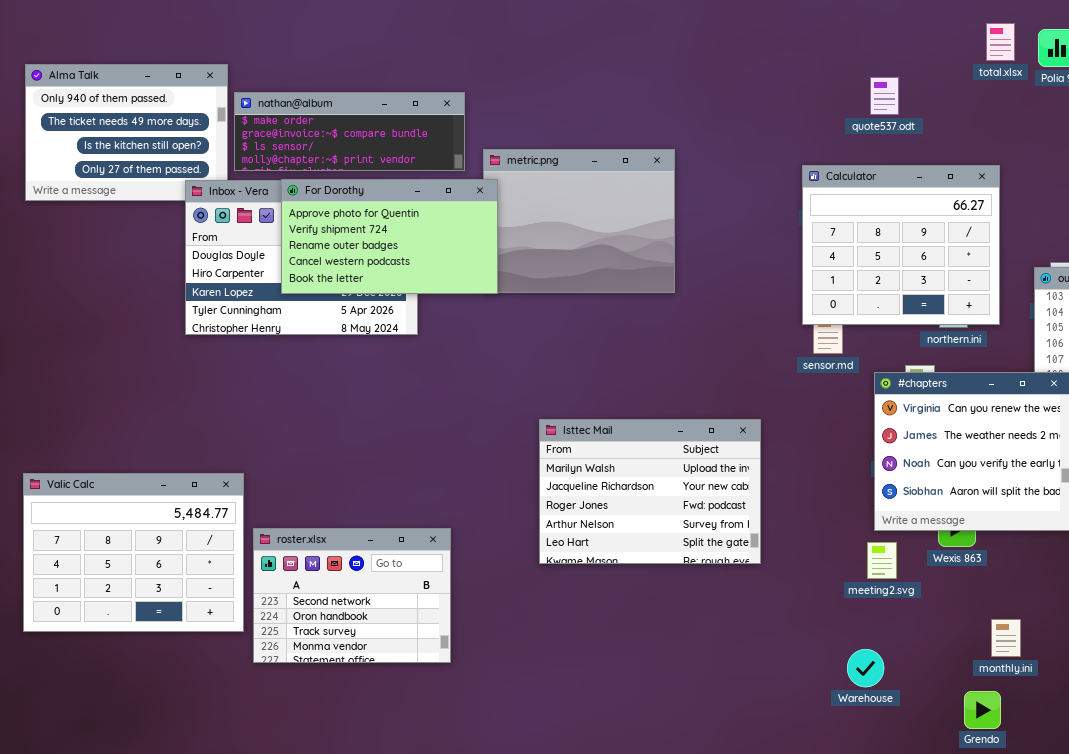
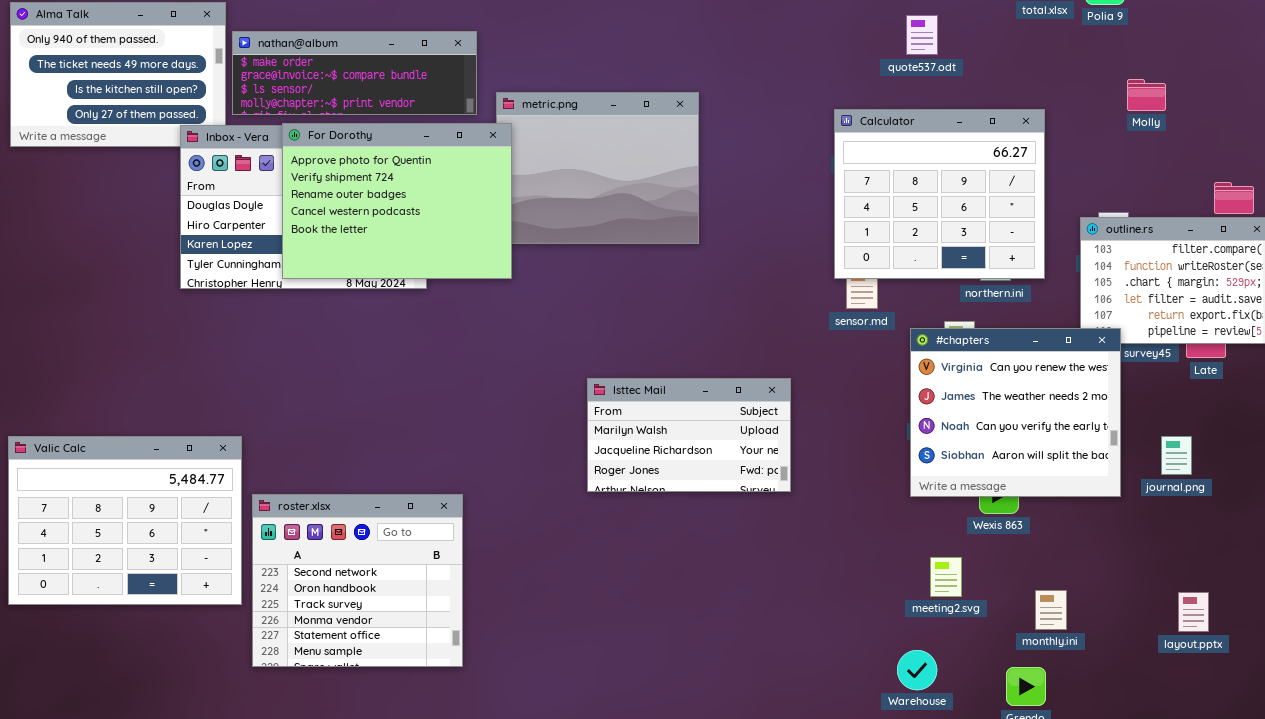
For Dorothy: [281,179,498,294] -> [282,123,512,279], resized
Isttec Mail: [539,419,761,564] -> [587,378,791,492], resized
roster.xlsx: [253,528,451,663] -> [252,494,463,667], resized
meeting2.svg: [867,542,897,579] -> [930,557,962,597], moved
Warehouse: [847,649,884,687] -> [897,650,937,690], moved

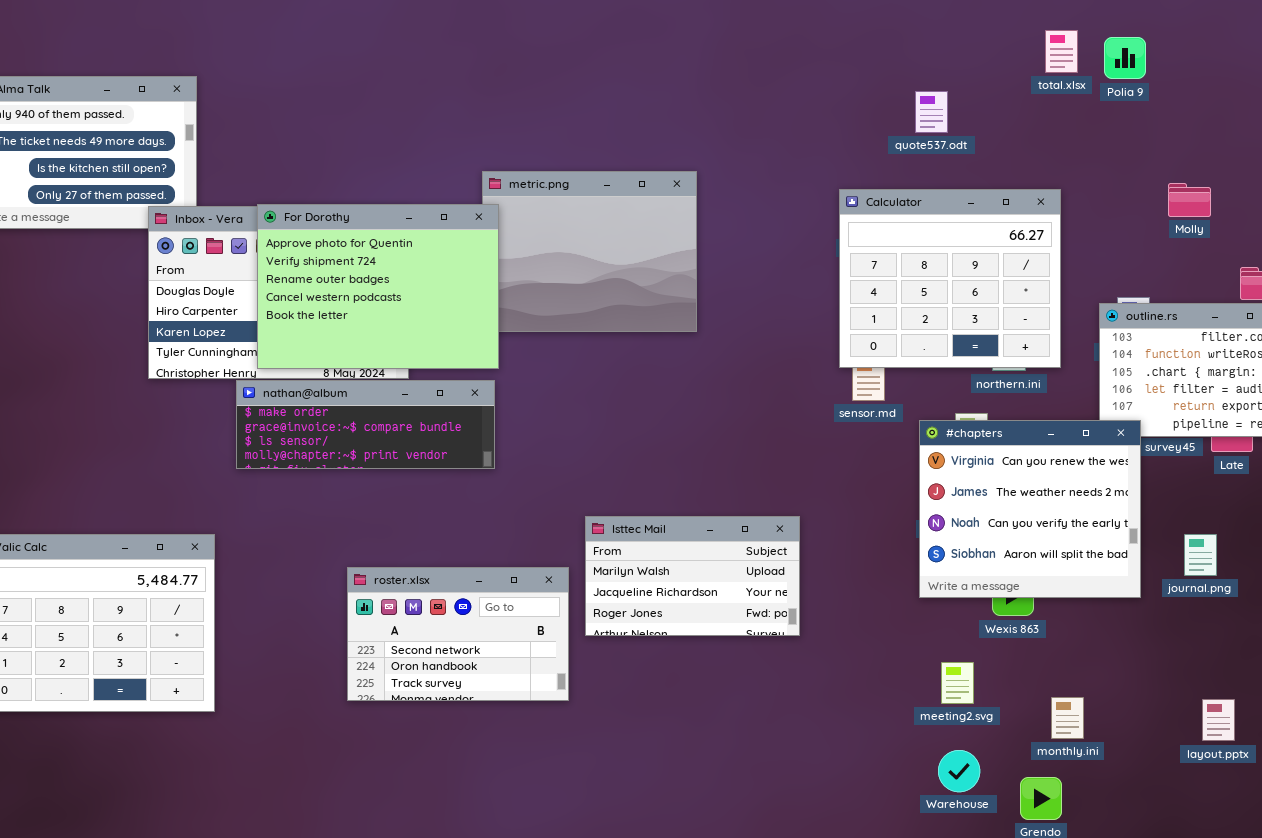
nathan@album: [232,31,477,115] -> [236,380,495,469], moved
Molly: [1127,79,1166,111] -> [1168,183,1211,217], moved
Isttec Mail: [587,378,791,492] -> [585,516,800,636], moved
roster.xlsx: [252,494,463,667] -> [347,567,569,701], moved, resized
Warehouse: [897,650,937,690] -> [938,750,980,792], moved

